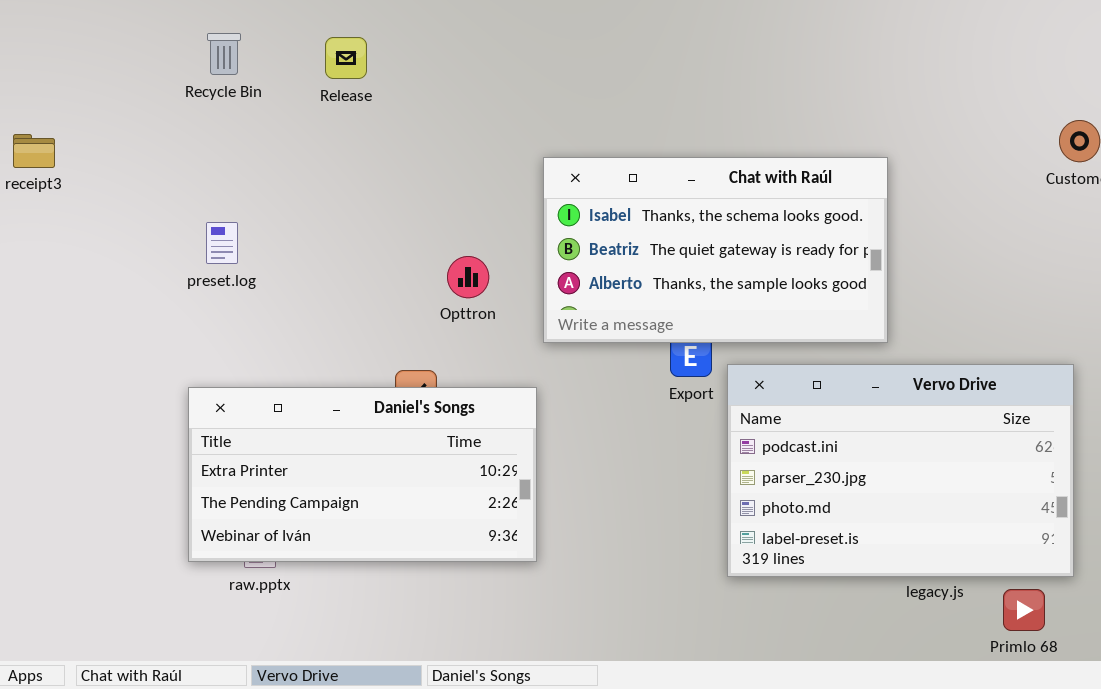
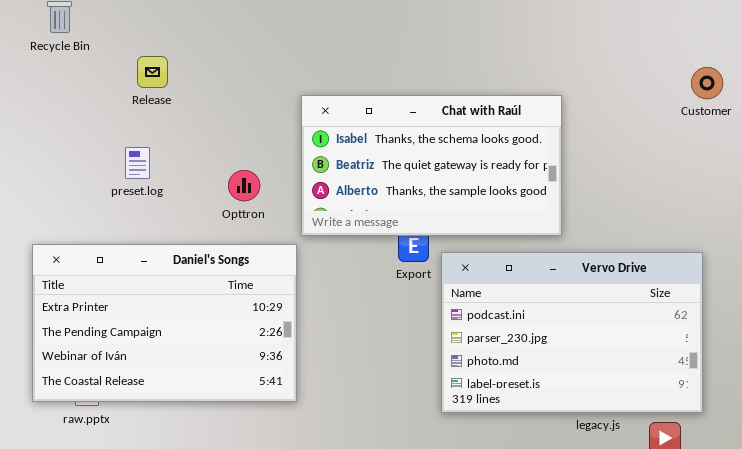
Release: [325,37,367,79] -> [137,56,168,88], moved
preset.log: [206,222,238,264] -> [125,147,150,179], moved
Daniel's Songs: [188,387,537,562] -> [32,244,297,402], resized

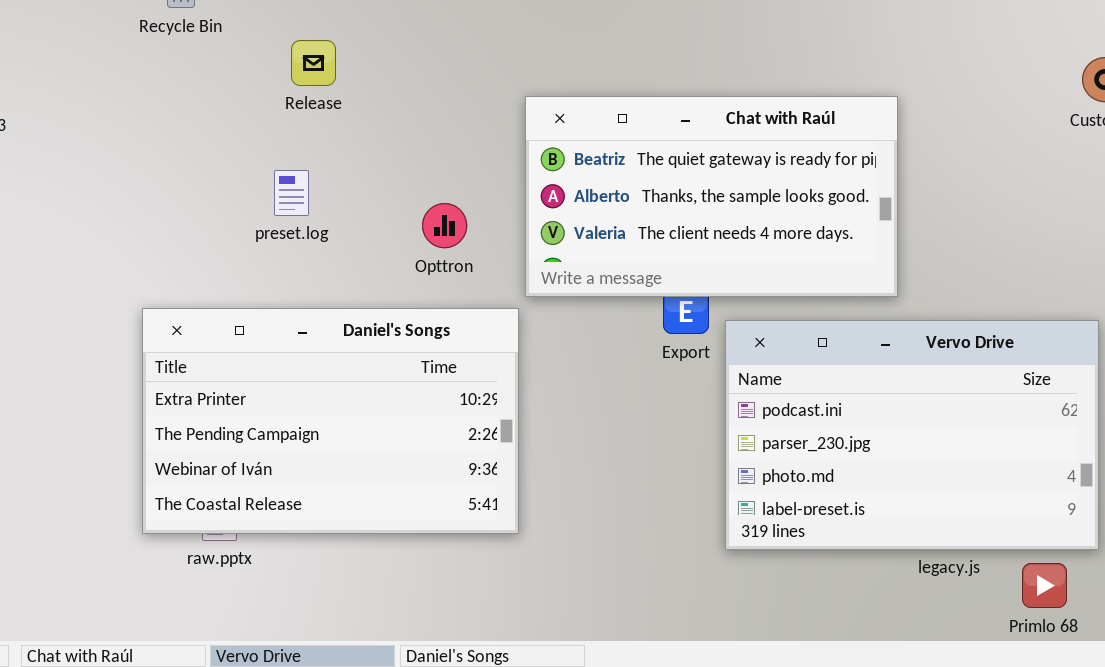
Chat with Raúl: [301,95,562,236] -> [525,96,898,297], scrolled down 1 row

